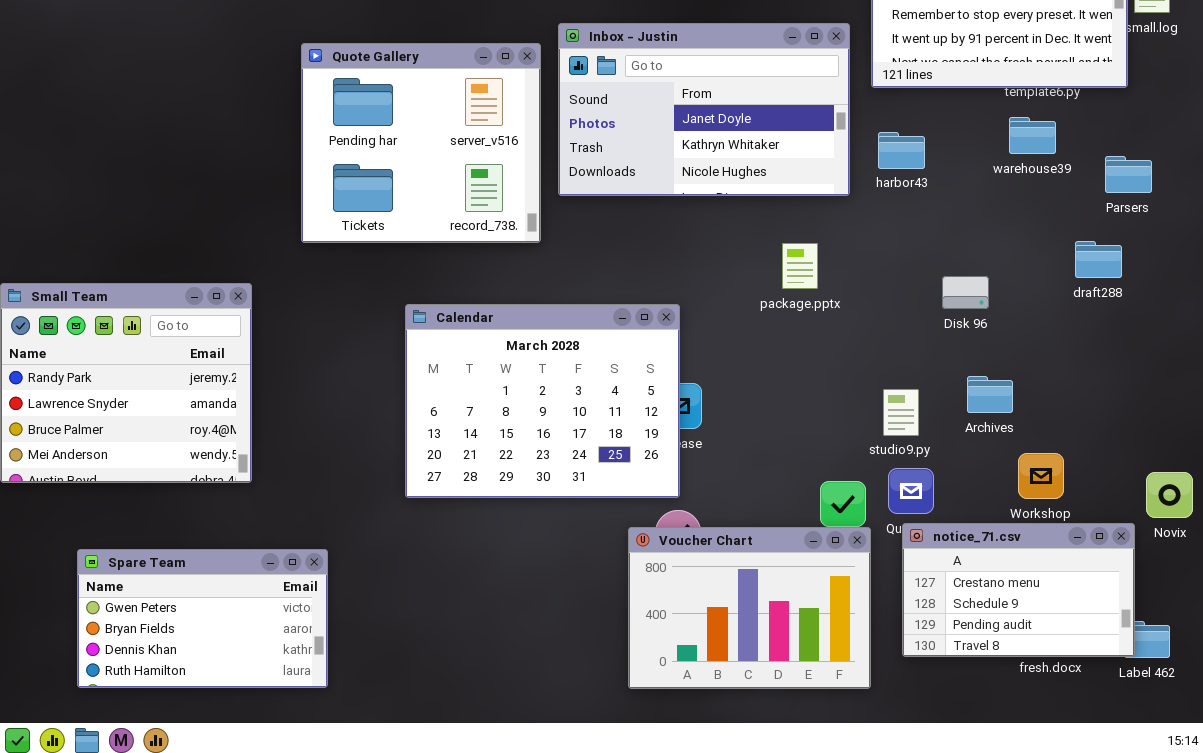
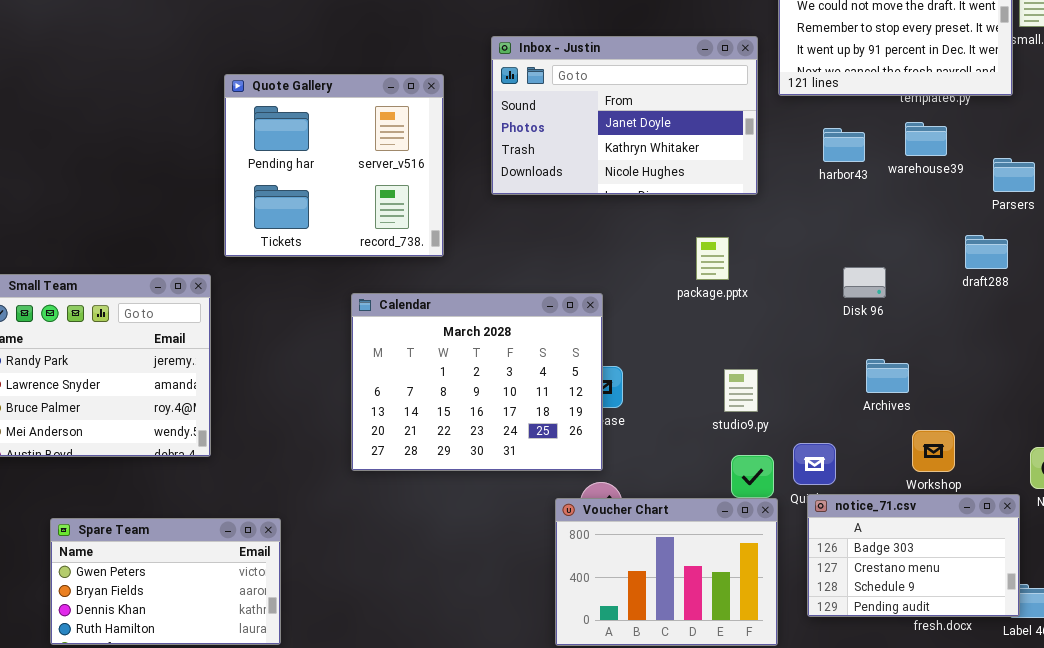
Quote Gallery: [301,43,541,243] -> [224,74,444,257], moved
harbor43: [878,132,925,169] -> [823,128,865,162], moved
studio9.py: [883,389,919,436] -> [724,369,758,412], moved
notice_71.csv: [902,523,1135,657] -> [807,494,1020,617], scrolled up 1 row

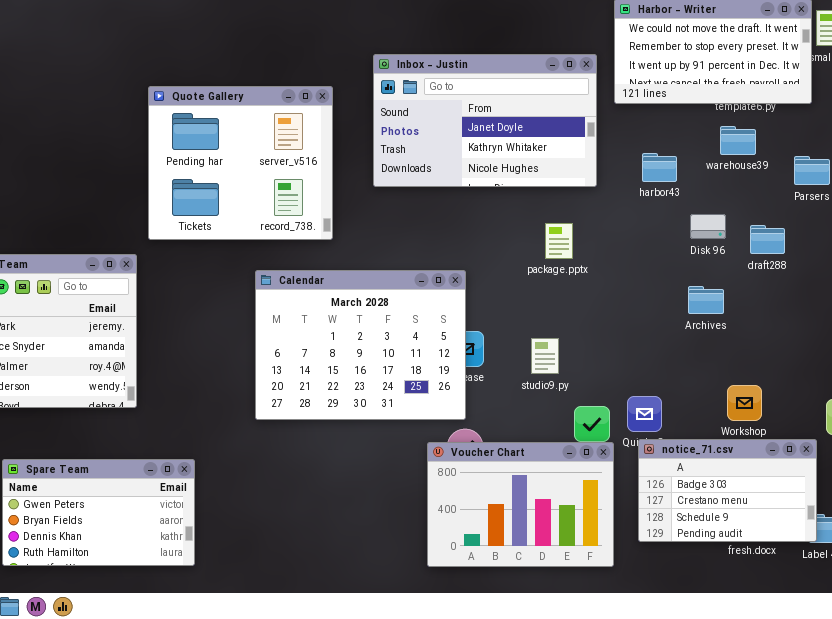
harbor43: [823,128,865,162] -> [642,153,677,182], moved
draft288: [965,235,1008,269] -> [750,225,785,254], moved
Disk 96: [843,267,886,298] -> [690,214,726,239], moved
Archives: [866,359,909,393] -> [688,286,724,314], moved
studio9.py: [724,369,758,412] -> [531,338,559,374], moved

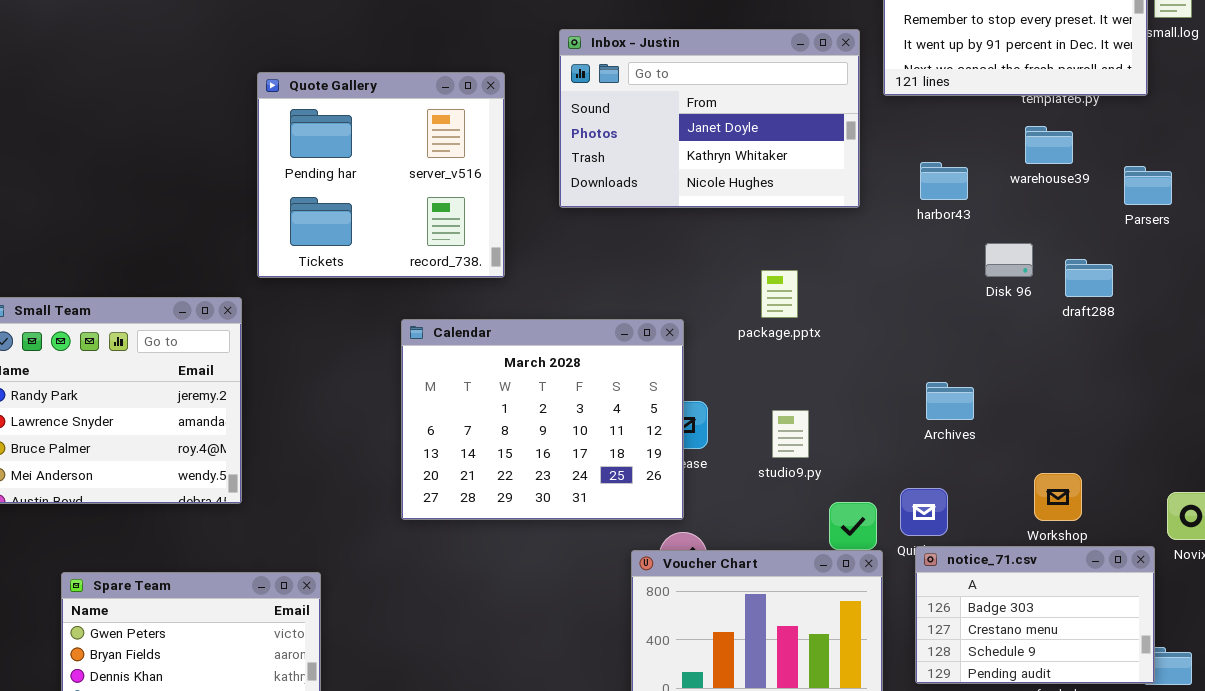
package.pptx: [545,223,573,259] -> [761,270,798,318], moved
Archives: [688,286,724,314] -> [926,382,974,420], moved

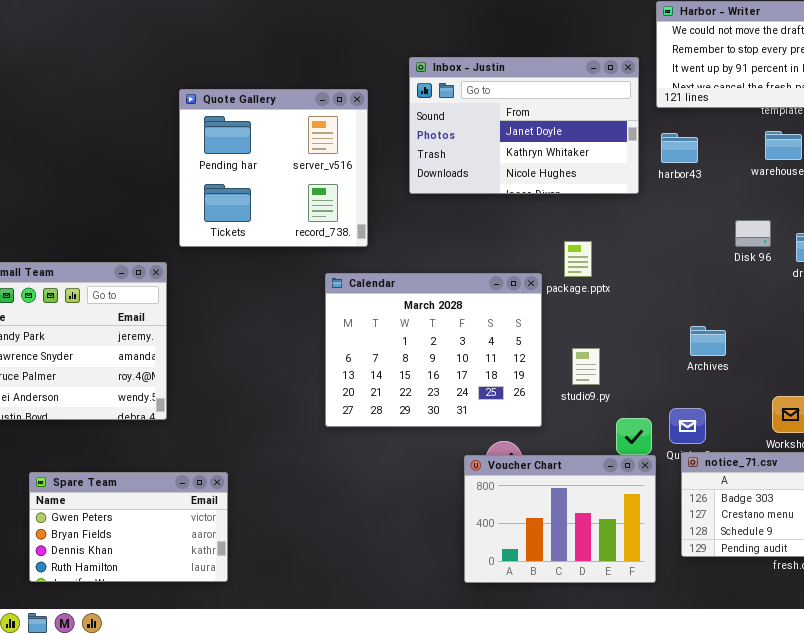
harbor43: [920,162,968,200] -> [661,133,698,163], moved
Calendar: [401,319,684,520] -> [325,273,542,427], moved

